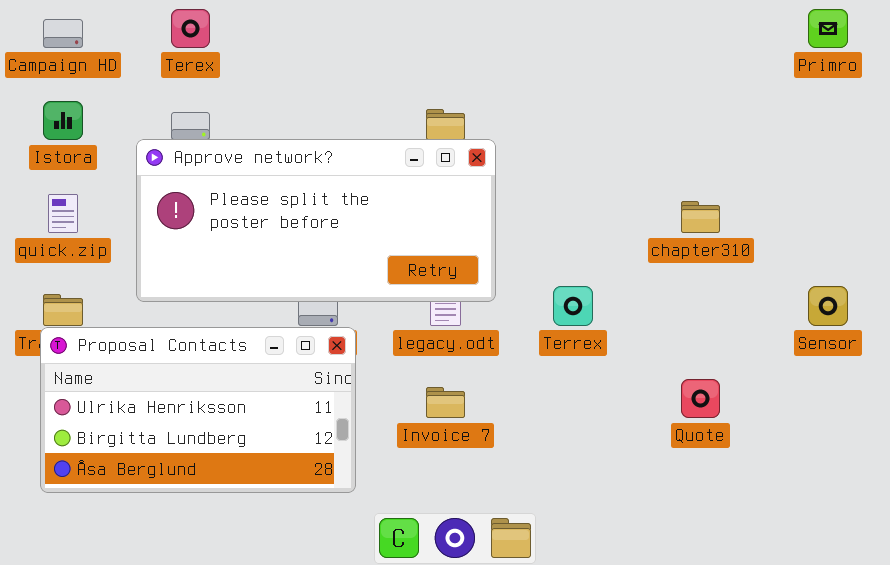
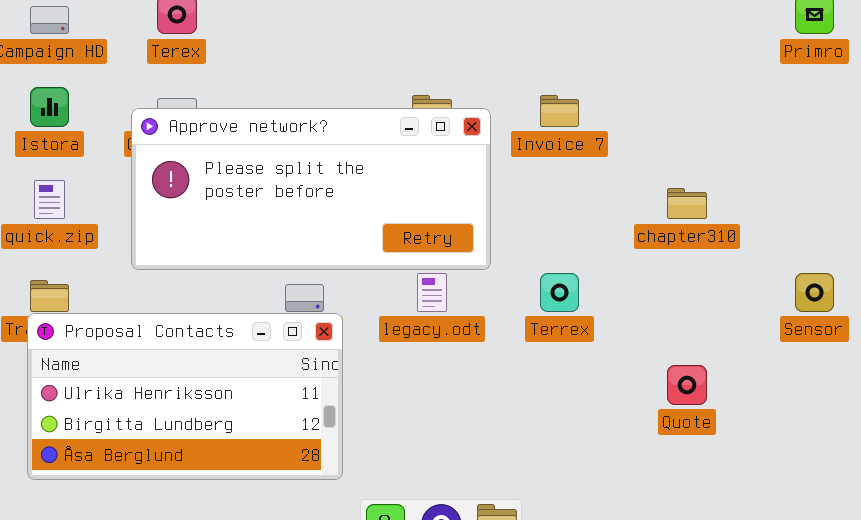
Approve network?: [136,139,496,302] -> [131,108,491,270], moved
Invoice 7: [426,387,465,418] -> [540,95,579,127], moved

